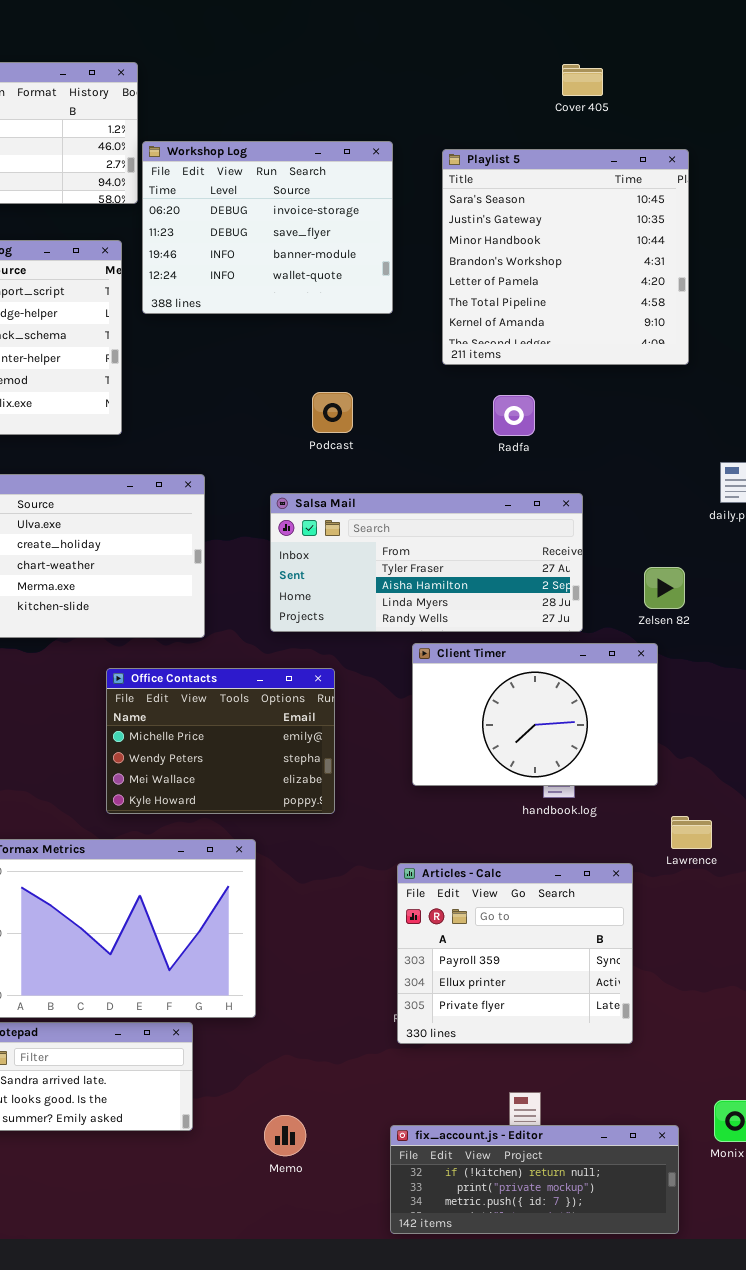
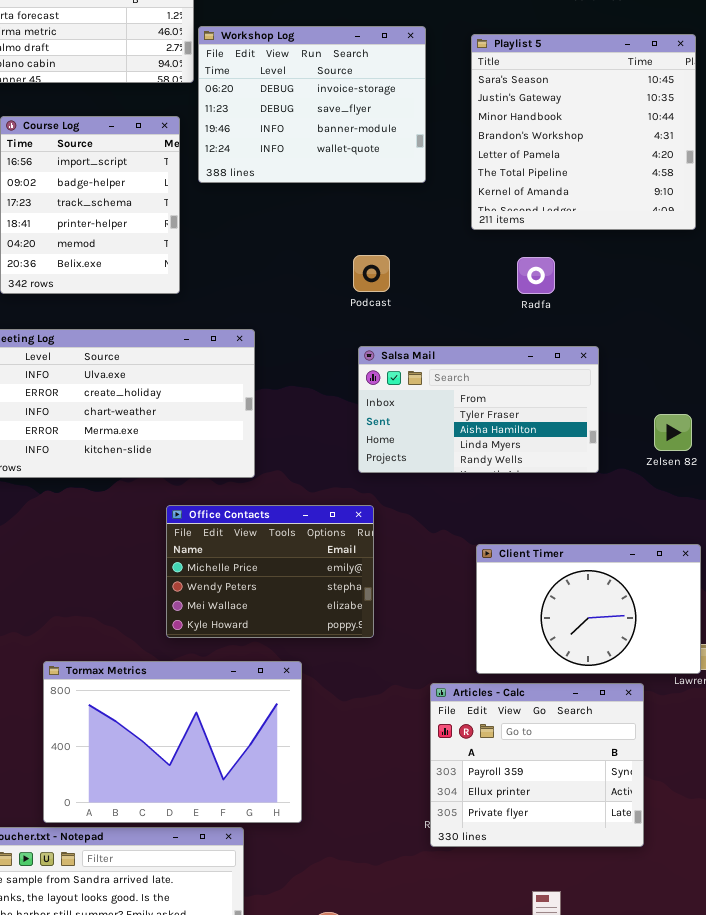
Salsa Mail: [270,493,583,632] -> [358,346,599,473], resized
Client Timer: [412,643,658,786] -> [476,544,701,674], moved

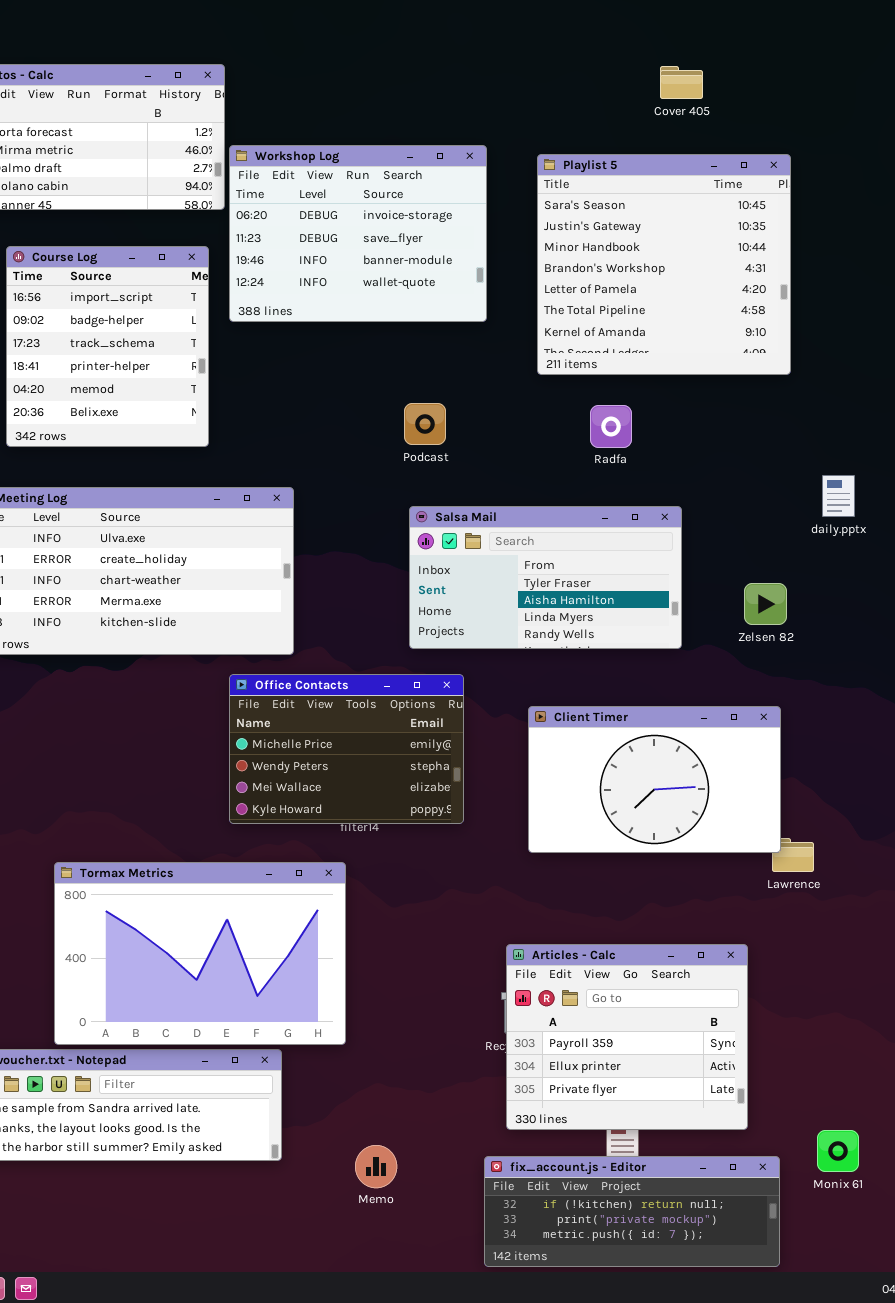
Office Contacts: [166,505,374,638] -> [229,674,464,824], moved
Client Timer: [476,544,701,674] -> [528,706,781,853], moved
Articles - Calc: [430,683,644,847] -> [506,944,748,1130], moved

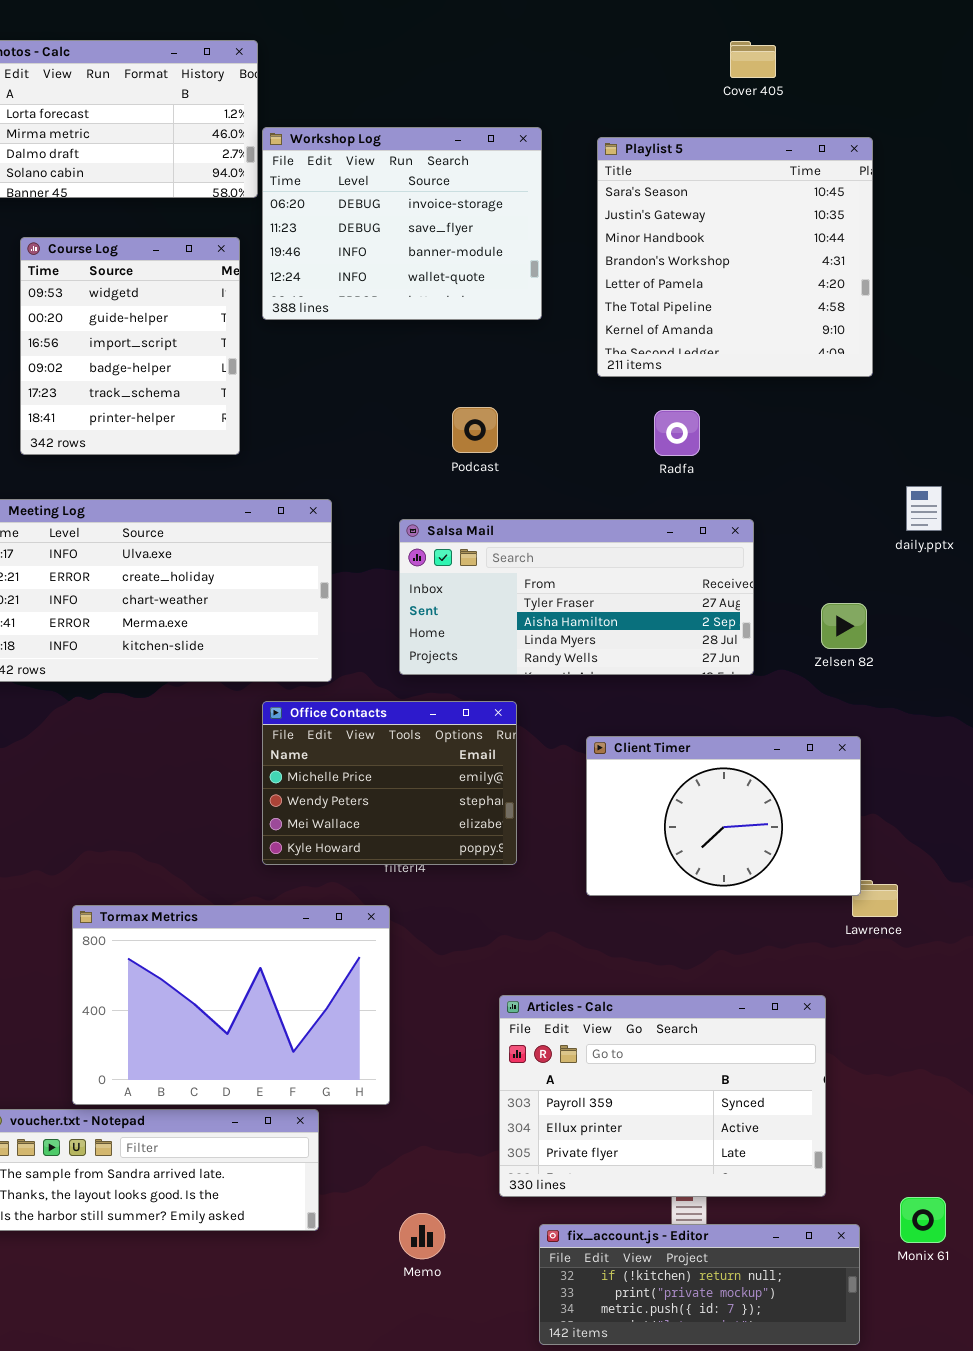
Course Log: [6,246,209,447] -> [20,237,240,455], scrolled up 2 rows
Salsa Mail: [409,506,682,649] -> [399,519,754,675], resized
Articles - Calc: [506,944,748,1130] -> [499,995,826,1197], resized

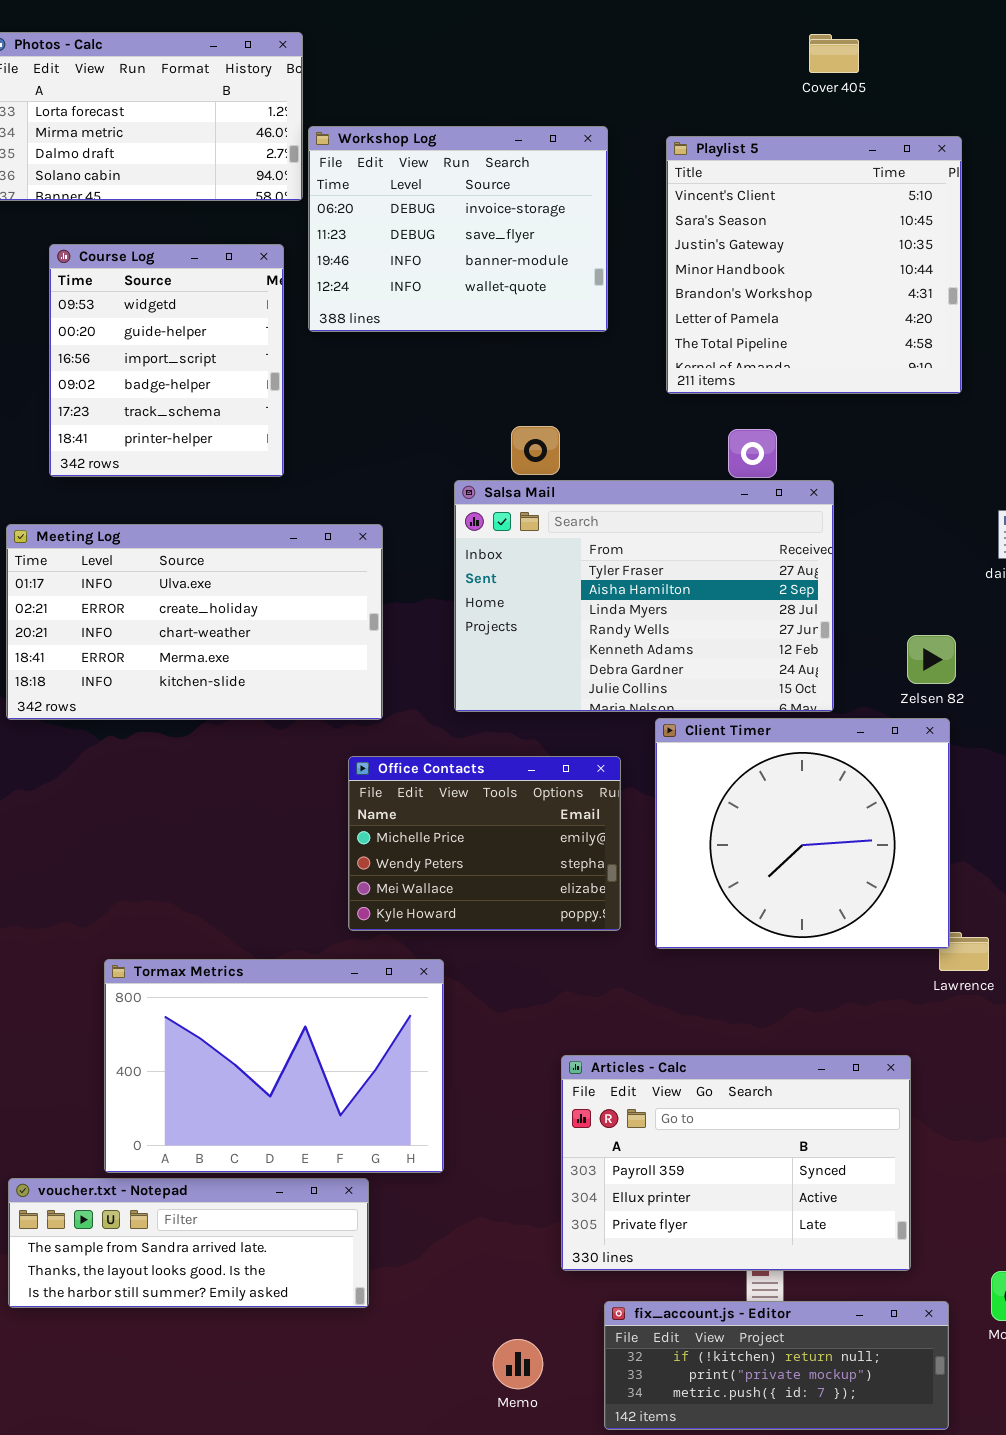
Playlist 5: [597,137,873,377] -> [666,136,962,394], scrolled up 1 row
Salsa Mail: [399,519,754,675] -> [454,480,834,712], resized
Office Contacts: [262,701,517,865] -> [348,756,621,931], moved
Client Timer: [586,736,861,896] -> [655,718,950,949], resized
Memo: [399,1213,445,1259] -> [493,1339,543,1389], moved

